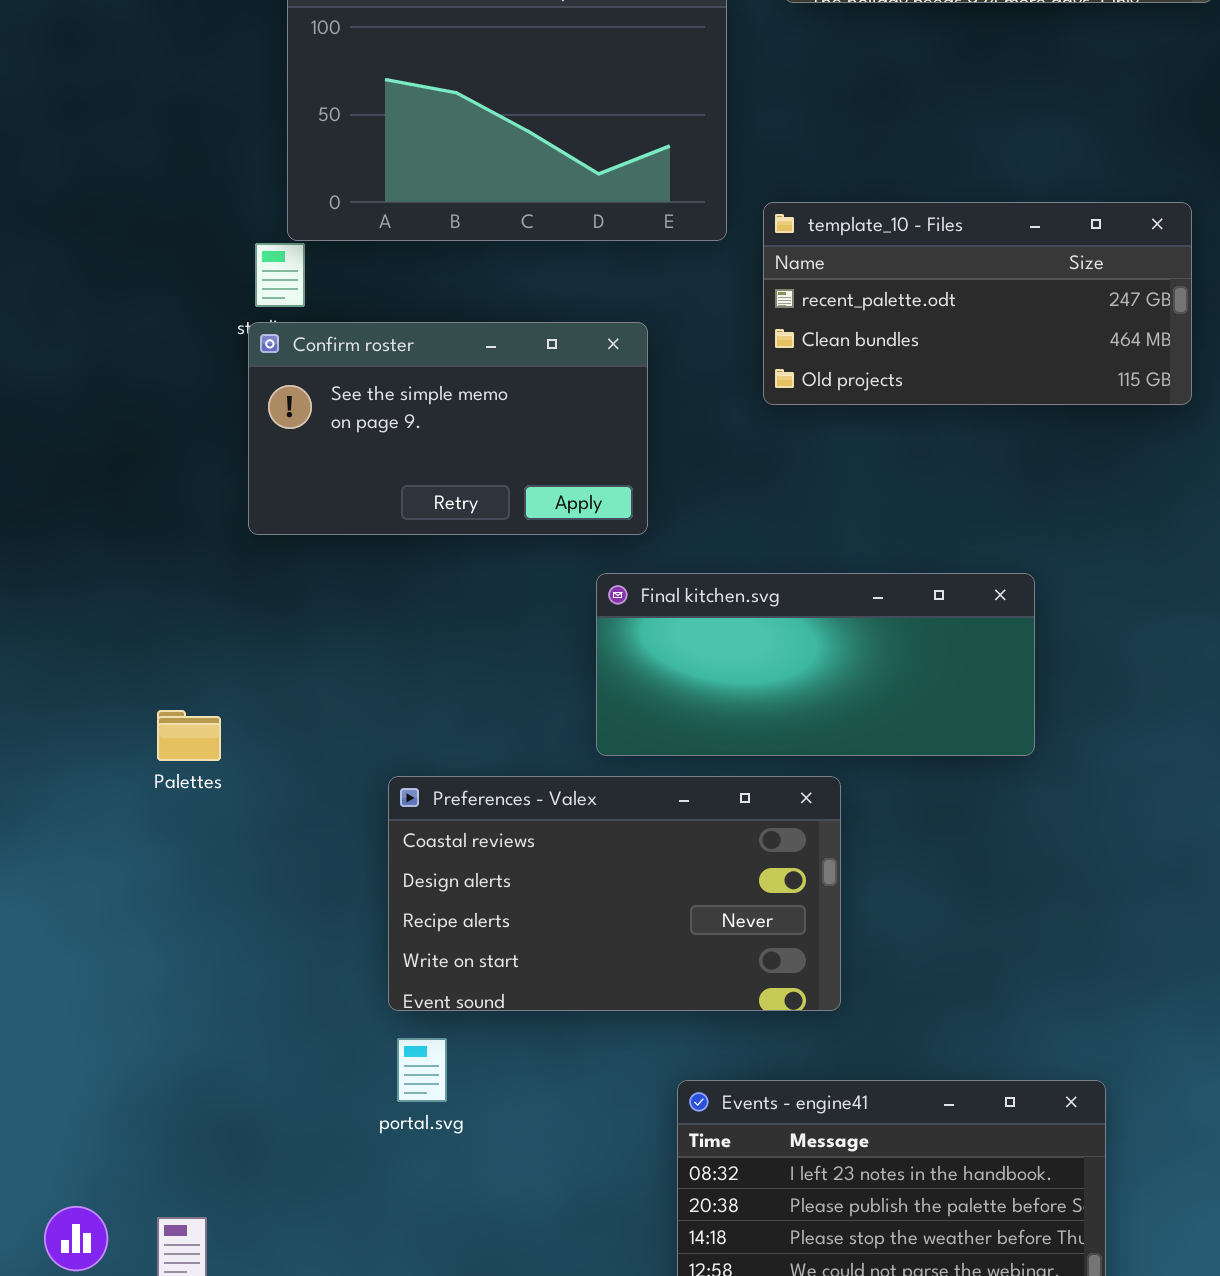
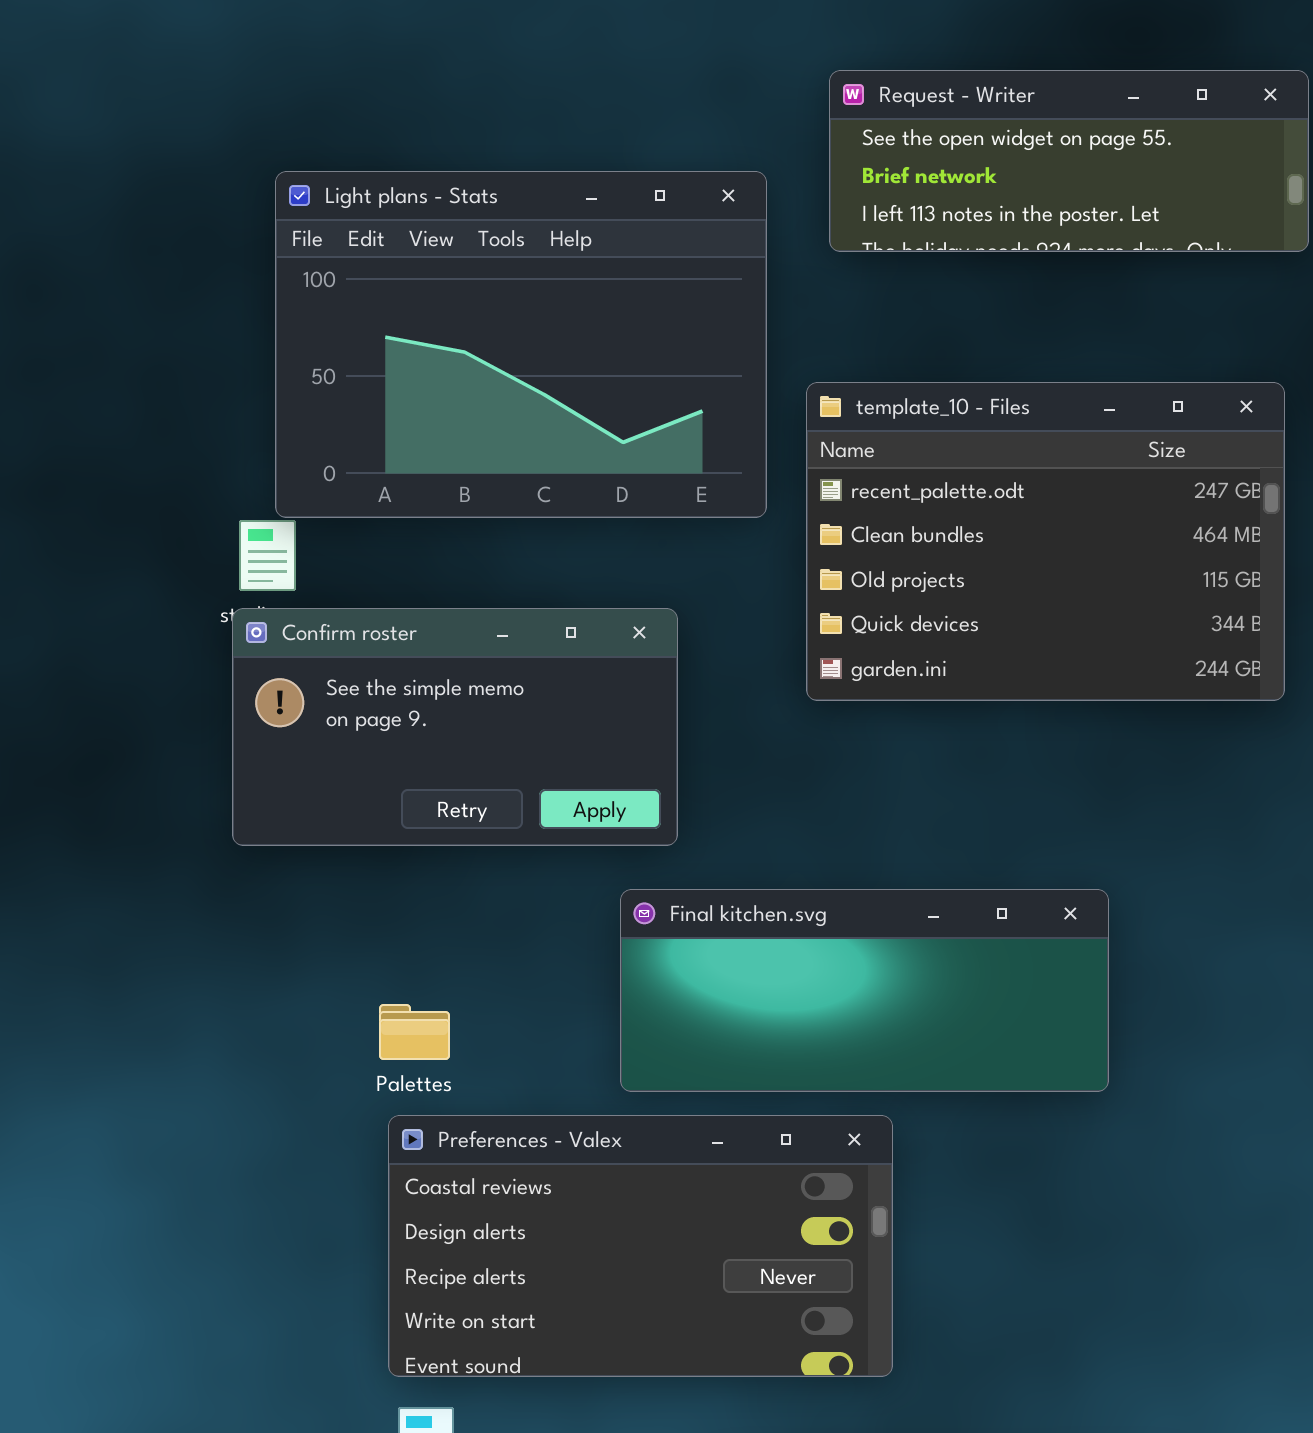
template_10 - Files: [763,202,1192,405] -> [806,382,1285,701], resized
Palettes: [157,710,221,761] -> [379,1004,450,1060], moved

